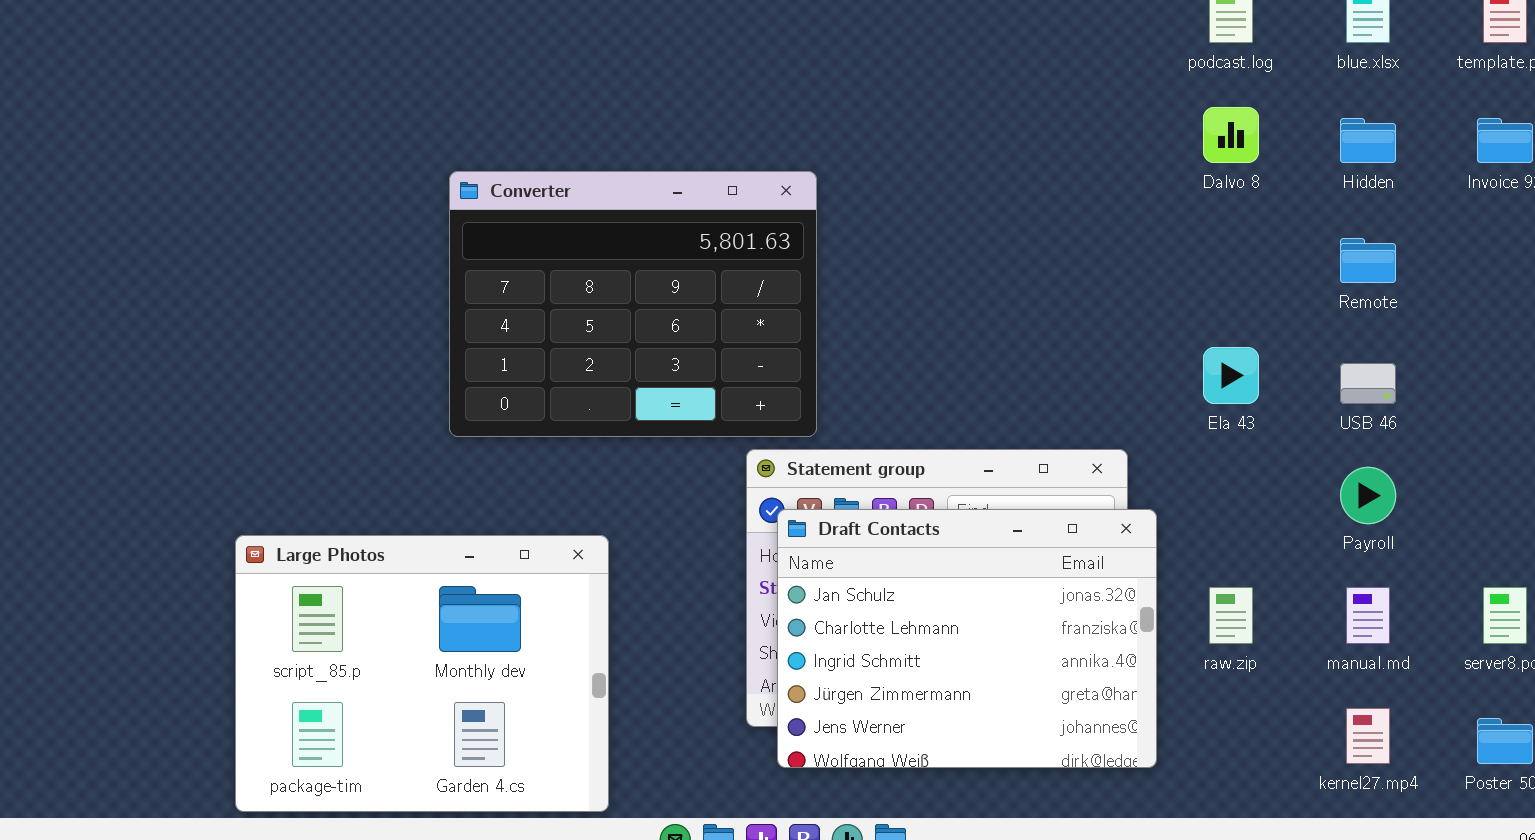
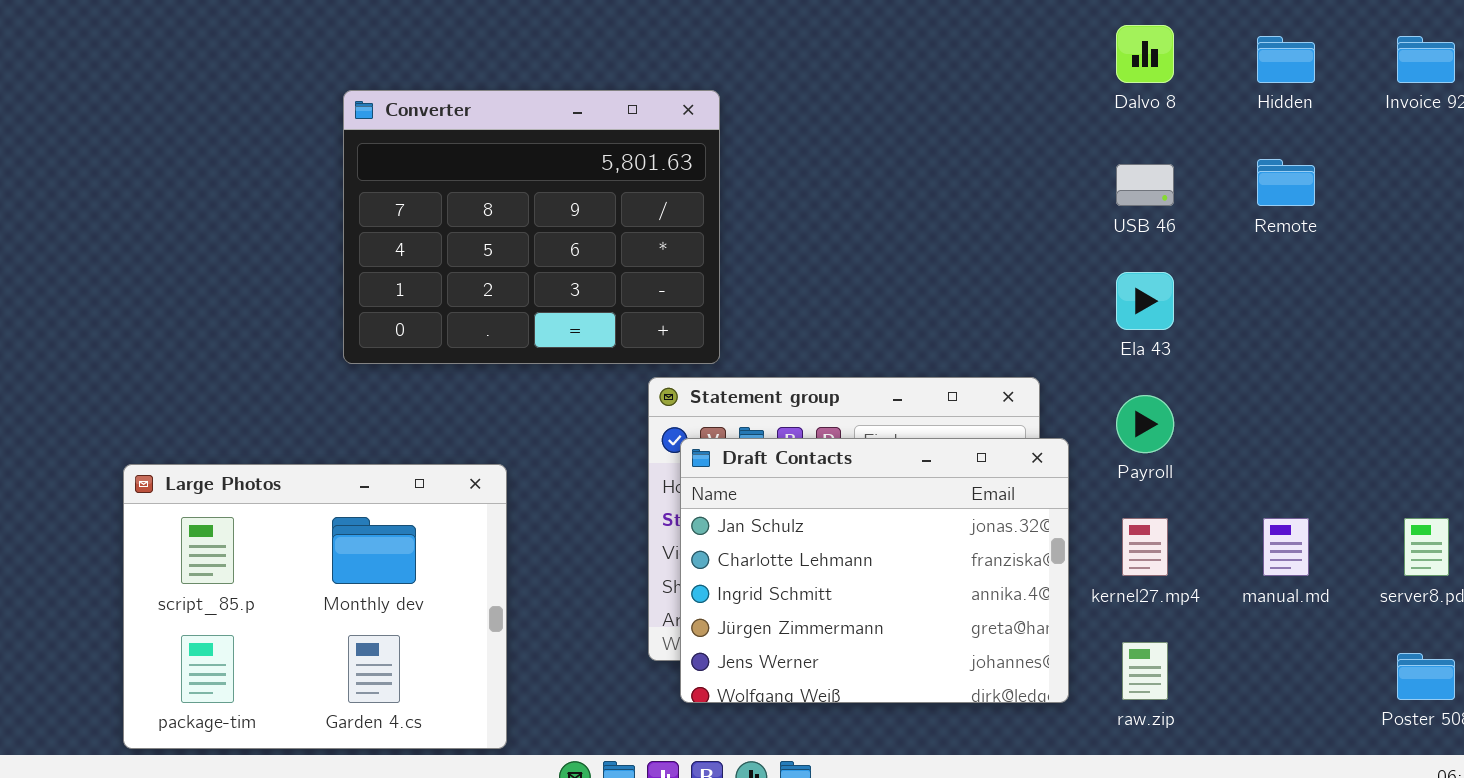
USB 46: [1340,363,1396,404] -> [1116,164,1174,206], moved
Payroll: [1340,467,1396,524] -> [1116,395,1174,453], moved
raw.zip: [1209,587,1253,644] -> [1122,642,1168,700], moved
kernel27.mp4: [1346,708,1390,764] -> [1122,518,1168,576], moved

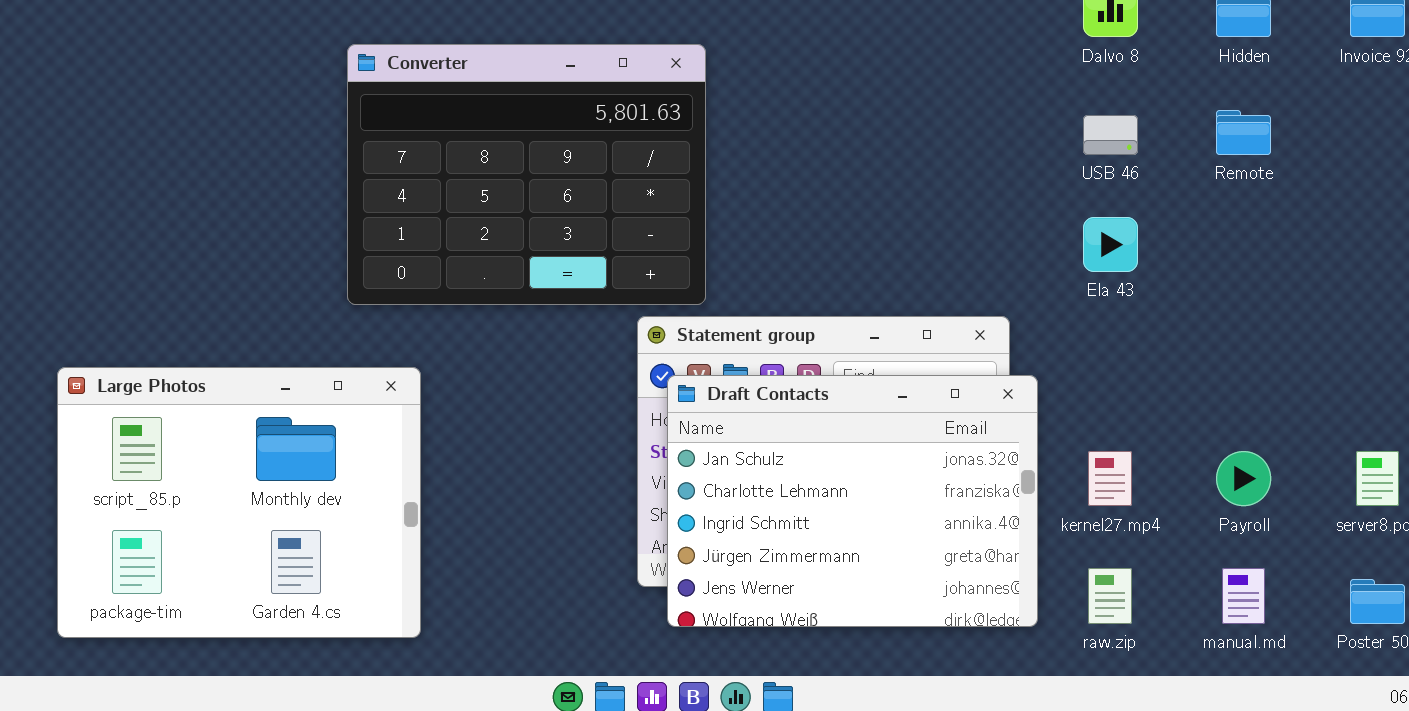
Payroll: [1116,395,1174,453] -> [1216,451,1271,506], moved
Large Photos: [123,464,507,749] -> [57,367,421,638], moved
manual.md: [1263,518,1309,576] -> [1222,568,1265,624], moved

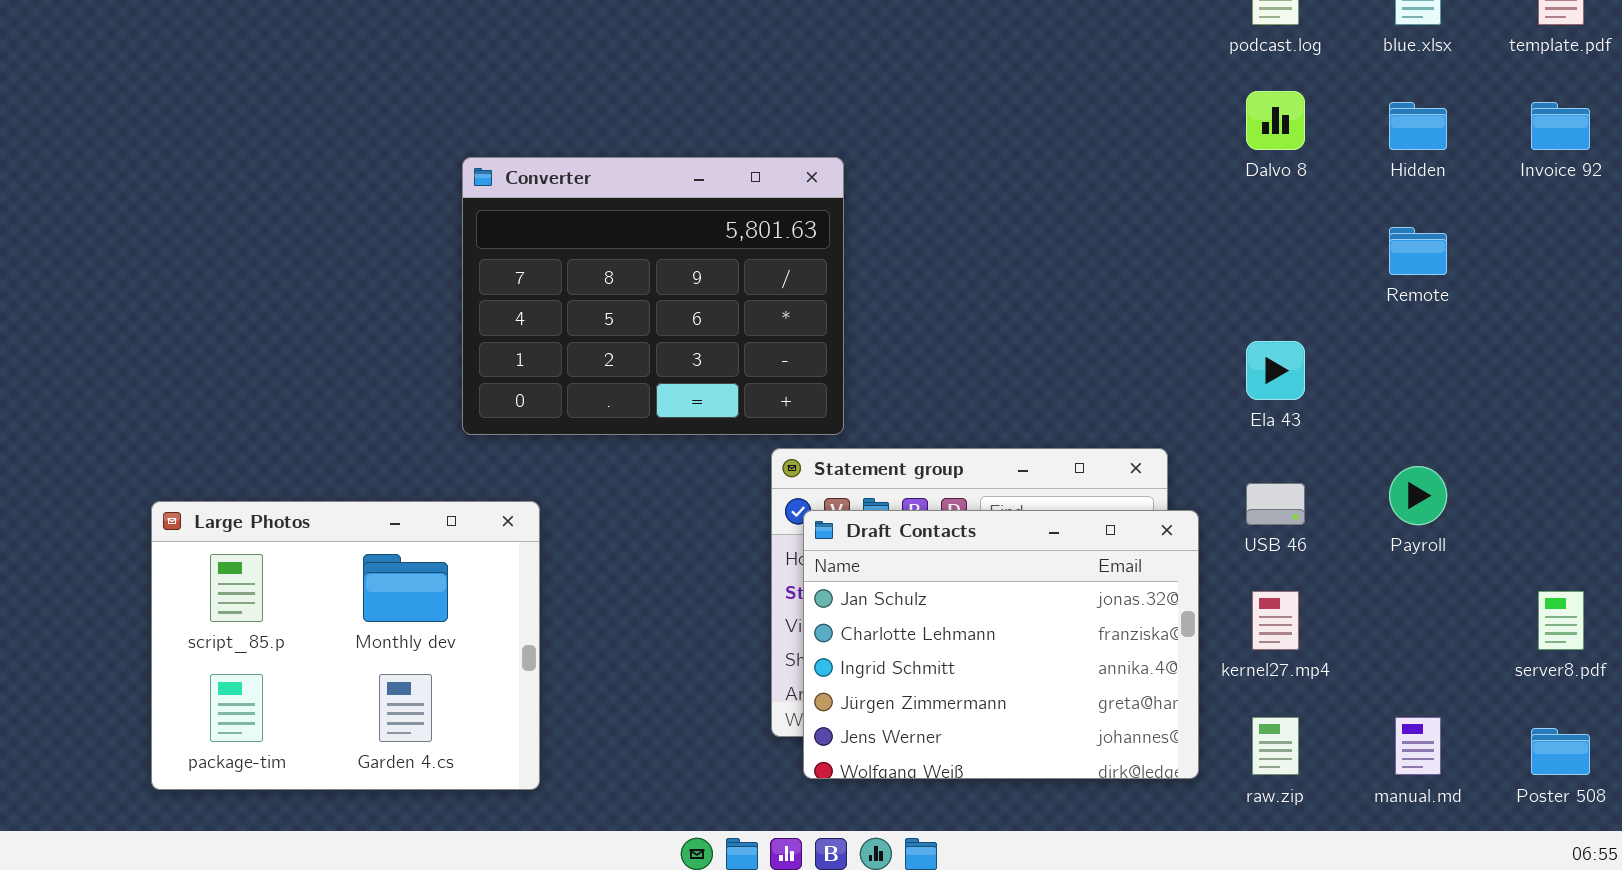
USB 46: [1083,115,1138,155] -> [1246,483,1305,525], moved
Payroll: [1216,451,1271,506] -> [1389,466,1447,525], moved

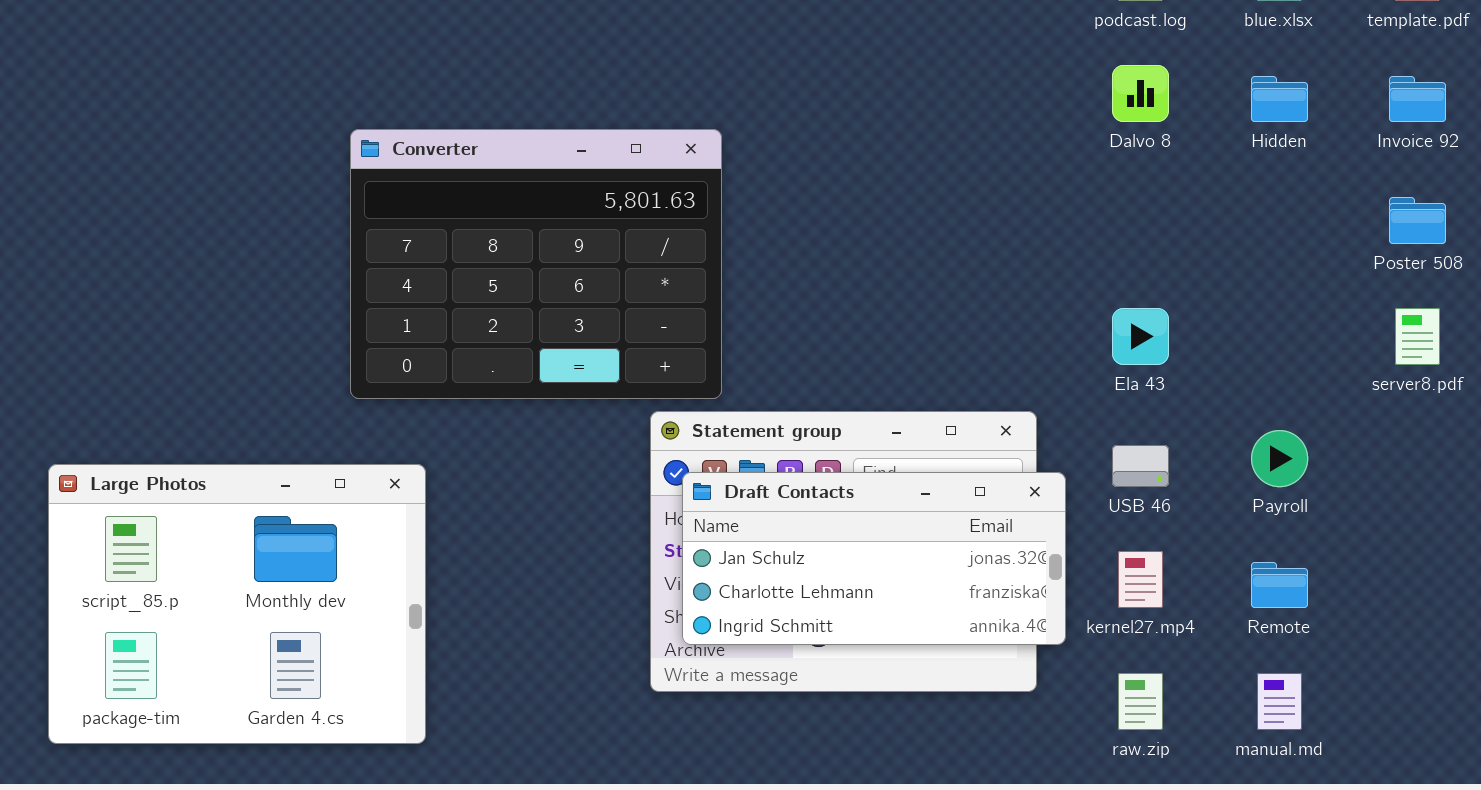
Remote: [1389,227,1447,275] -> [1251,562,1308,608], moved
Draft Contacts: [803,510,1199,779] -> [682,472,1066,645], resized
server8.pdf: [1538,591,1584,650] -> [1395,308,1440,365], moved
Poster 508: [1531,728,1590,775] -> [1389,197,1446,244], moved

